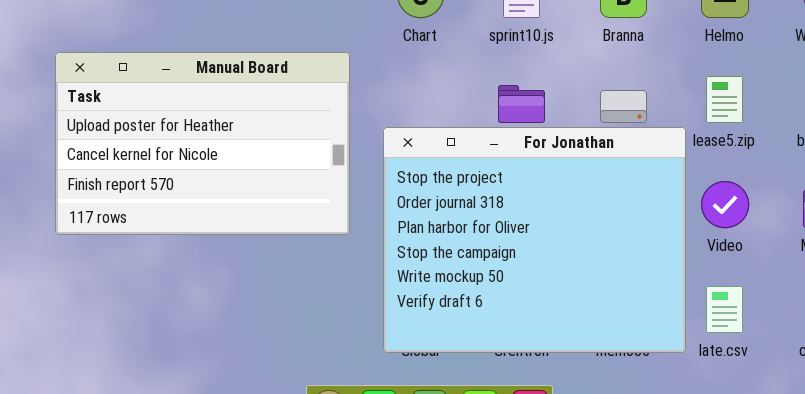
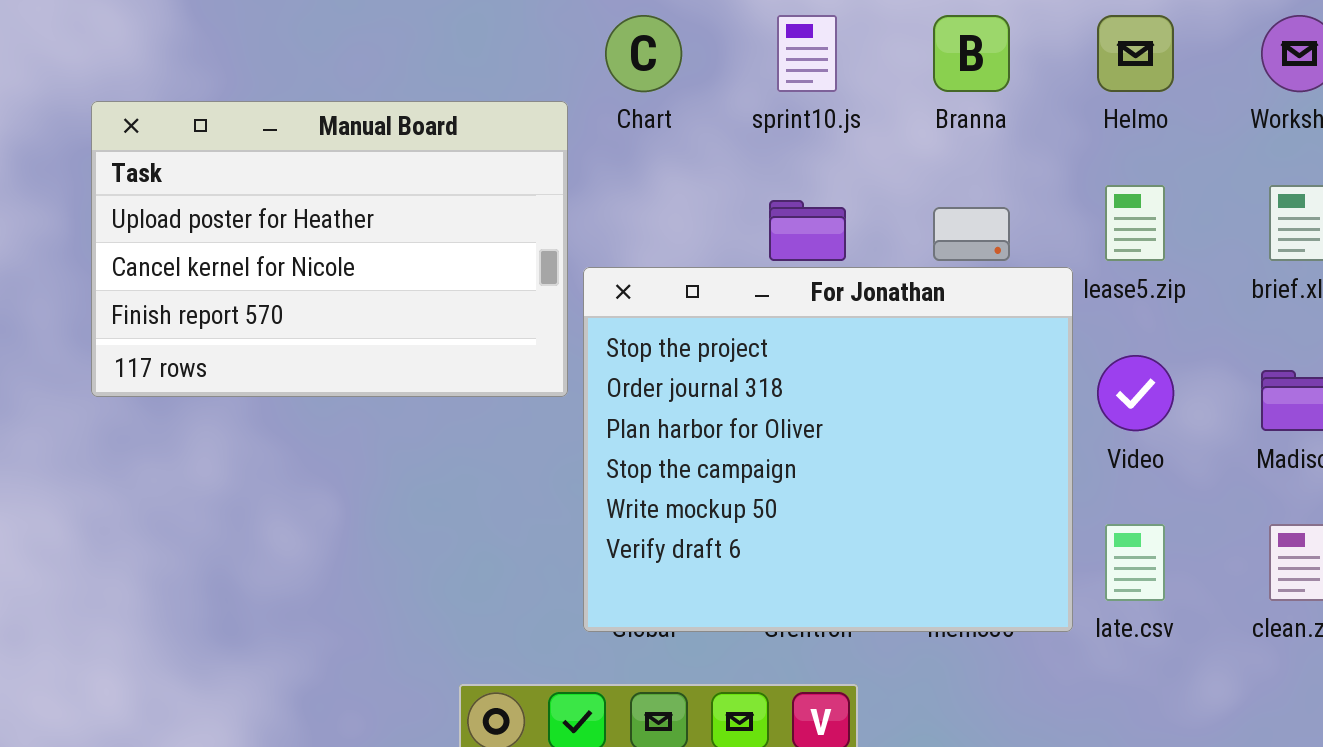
Manual Board: [55,52,350,235] -> [91,101,568,397], moved

